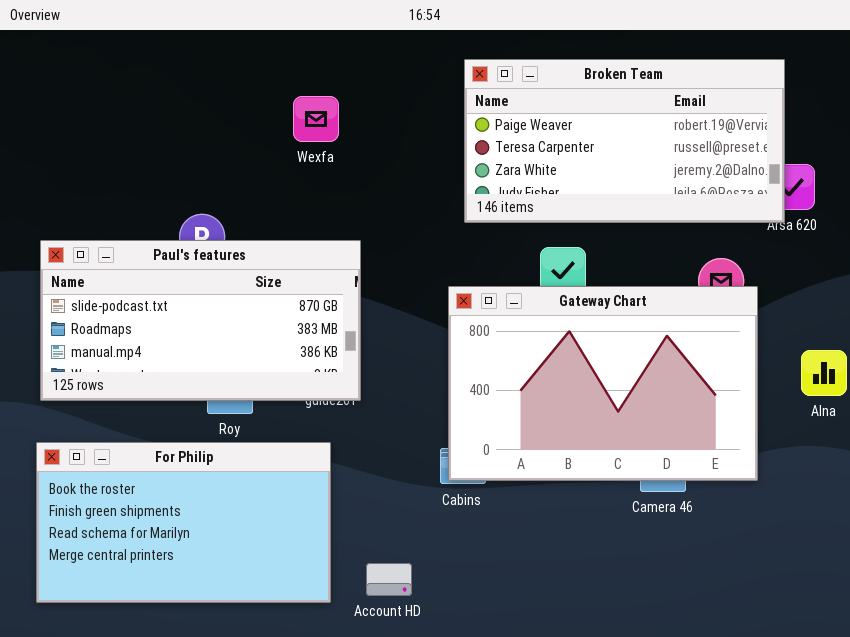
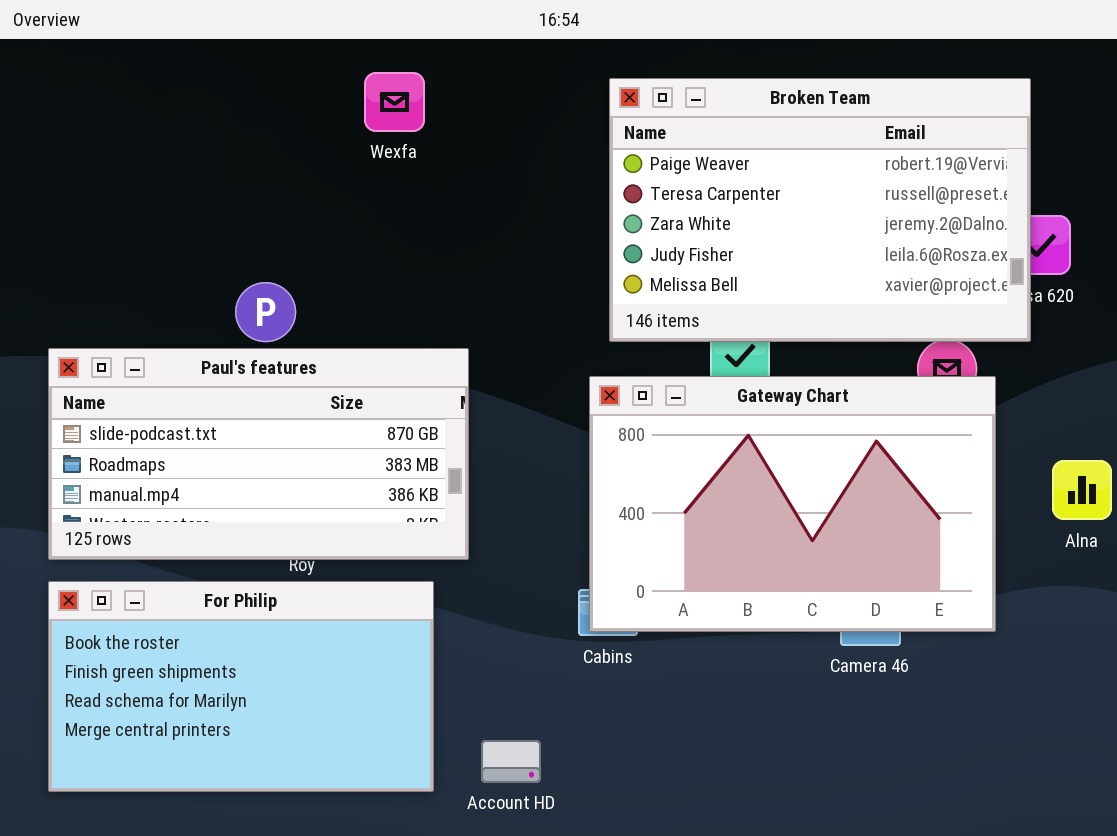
Broken Team: [464,59,785,223] -> [609,78,1031,342], resized
Wexfa: [293,96,339,142] -> [364,72,425,132], moved
Paul's features: [40,240,361,401] -> [48,348,469,560], moved

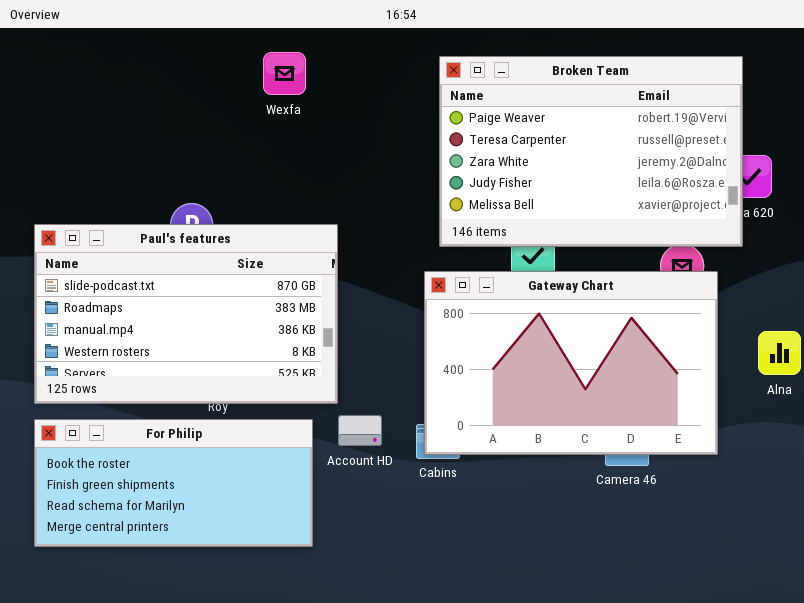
Paul's features: [48,348,469,560] -> [34,224,338,404], resized
For Philip: [48,581,434,792] -> [34,419,313,547], resized
Account HD: [481,740,541,783] -> [338,415,382,446], moved

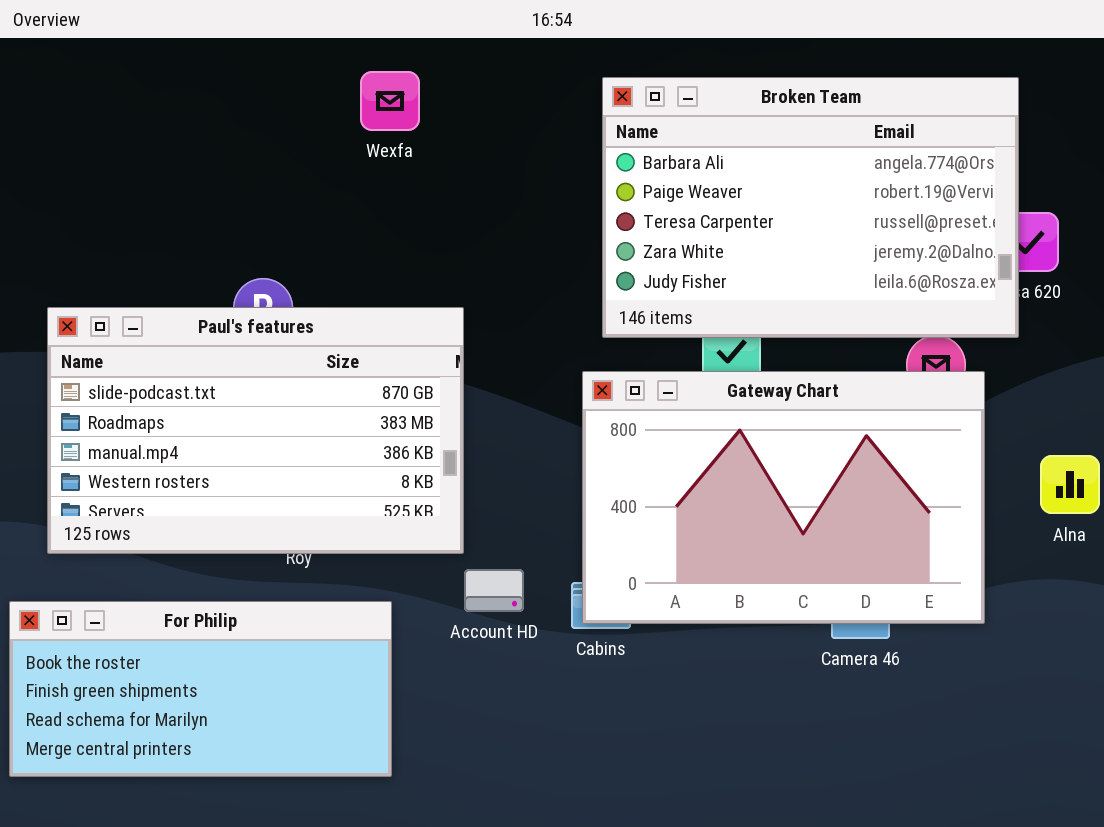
Broken Team: [439,56,743,247] -> [602,77,1019,338], scrolled up 1 row
For Philip: [34,419,313,547] -> [9,601,392,777], moved

